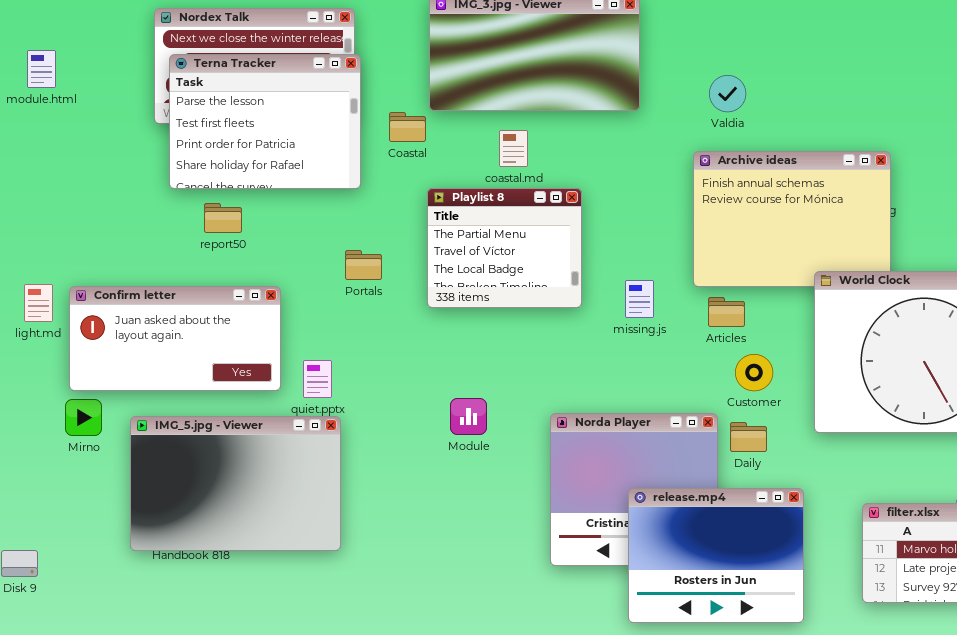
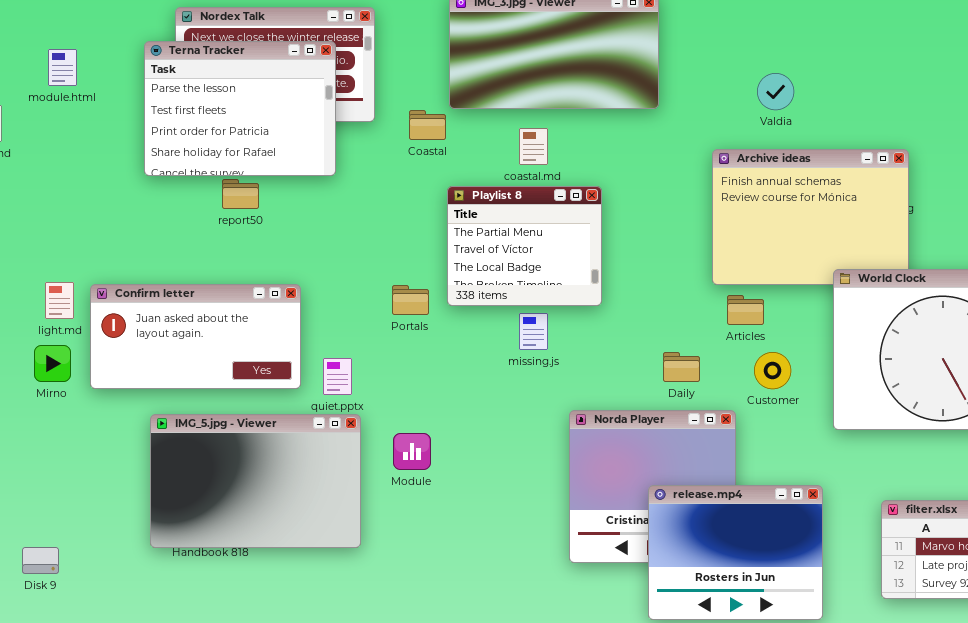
Terna Tracker: [169,54,361,189] -> [144,41,336,176], moved
Valdia: [709,75,746,112] -> [757,73,794,110], moved
report50: [204,203,242,233] -> [222,179,259,209], moved
Portals: [345,250,382,280] -> [392,285,429,315], moved
missing.js: [625,280,654,318] -> [519,313,548,350], moved
Module: [450,398,487,435] -> [393,433,431,470], moved
Mirno: [65,399,102,436] -> [34,345,71,382], moved
Daily: [730,422,767,452] -> [663,352,700,382], moved

